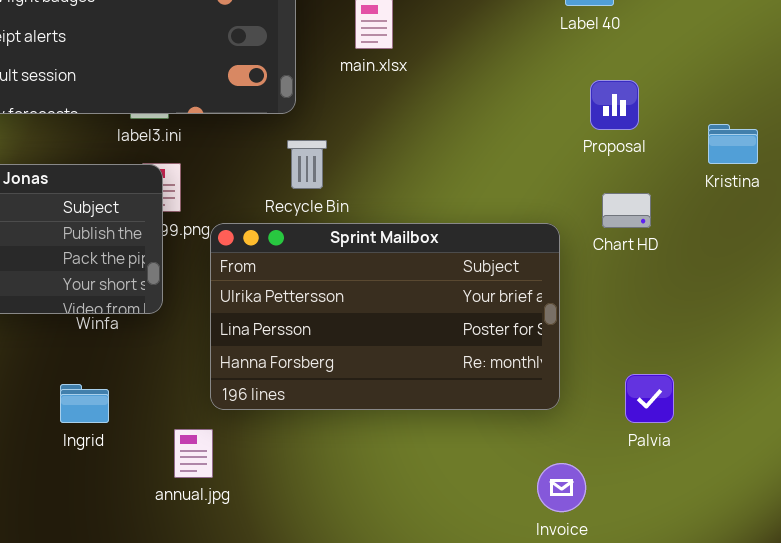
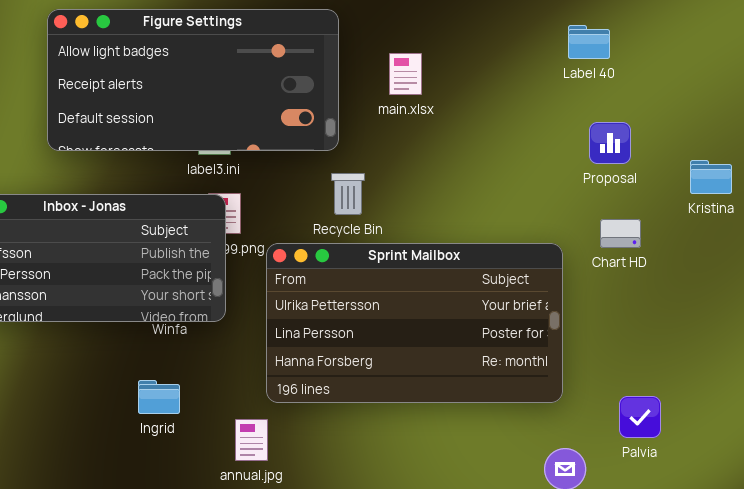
Palvia: [625,374,674,423] -> [619,396,661,438], moved

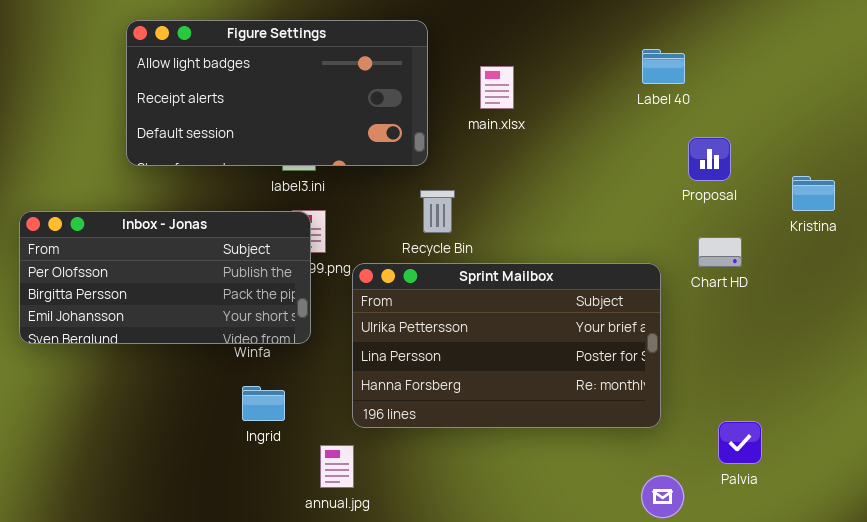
Label 40: [568,25,610,59] -> [642,49,685,84], moved
Ingrid: [138,380,180,414] -> [242,386,285,421], moved

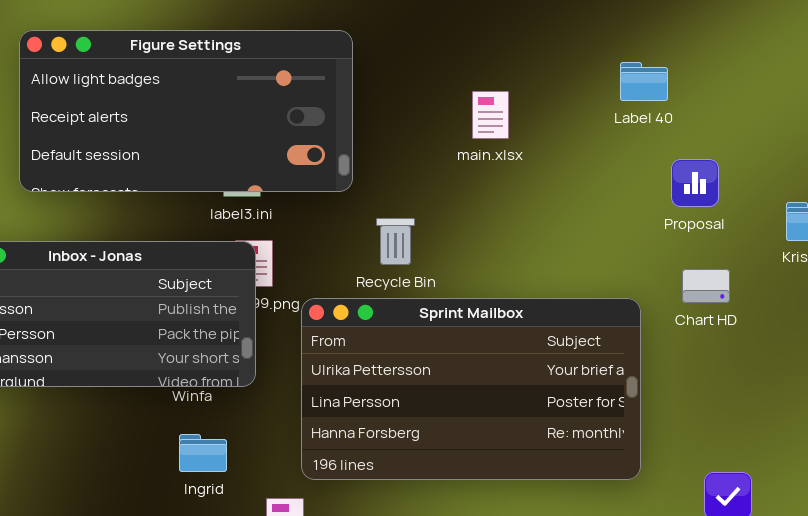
Figure Settings: [126,20,428,166] -> [19,30,353,192], moved
main.xlsx: [480,66,514,109] -> [472,91,509,139], moved

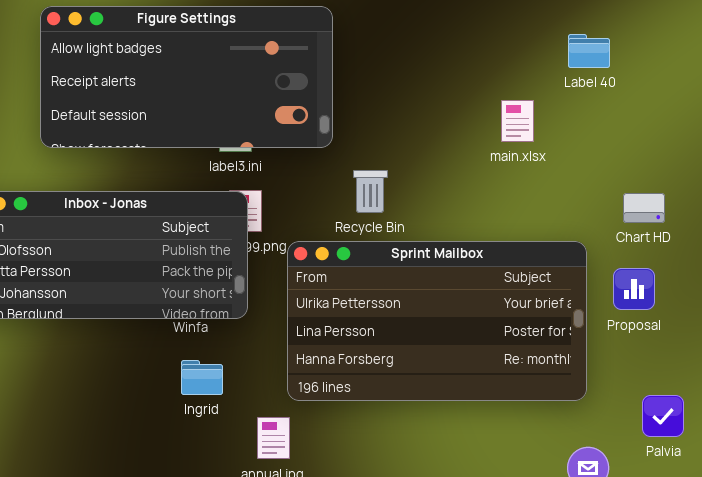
main.xlsx: [472,91,509,139] -> [501,100,534,142], moved
Proposal: [671,159,719,207] -> [613,268,655,310], moved
Chart HD: [682,269,730,303] -> [623,193,665,223], moved

